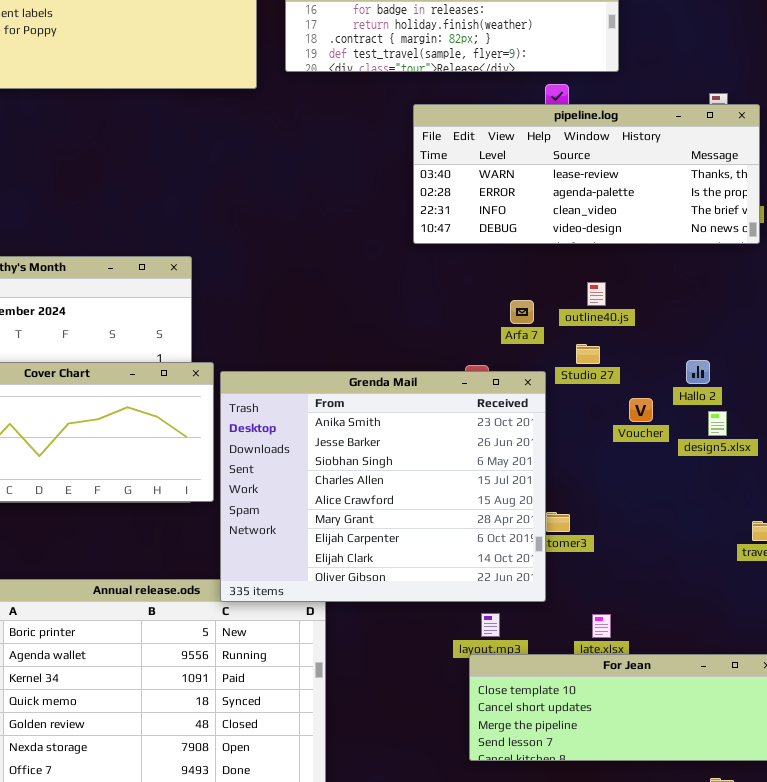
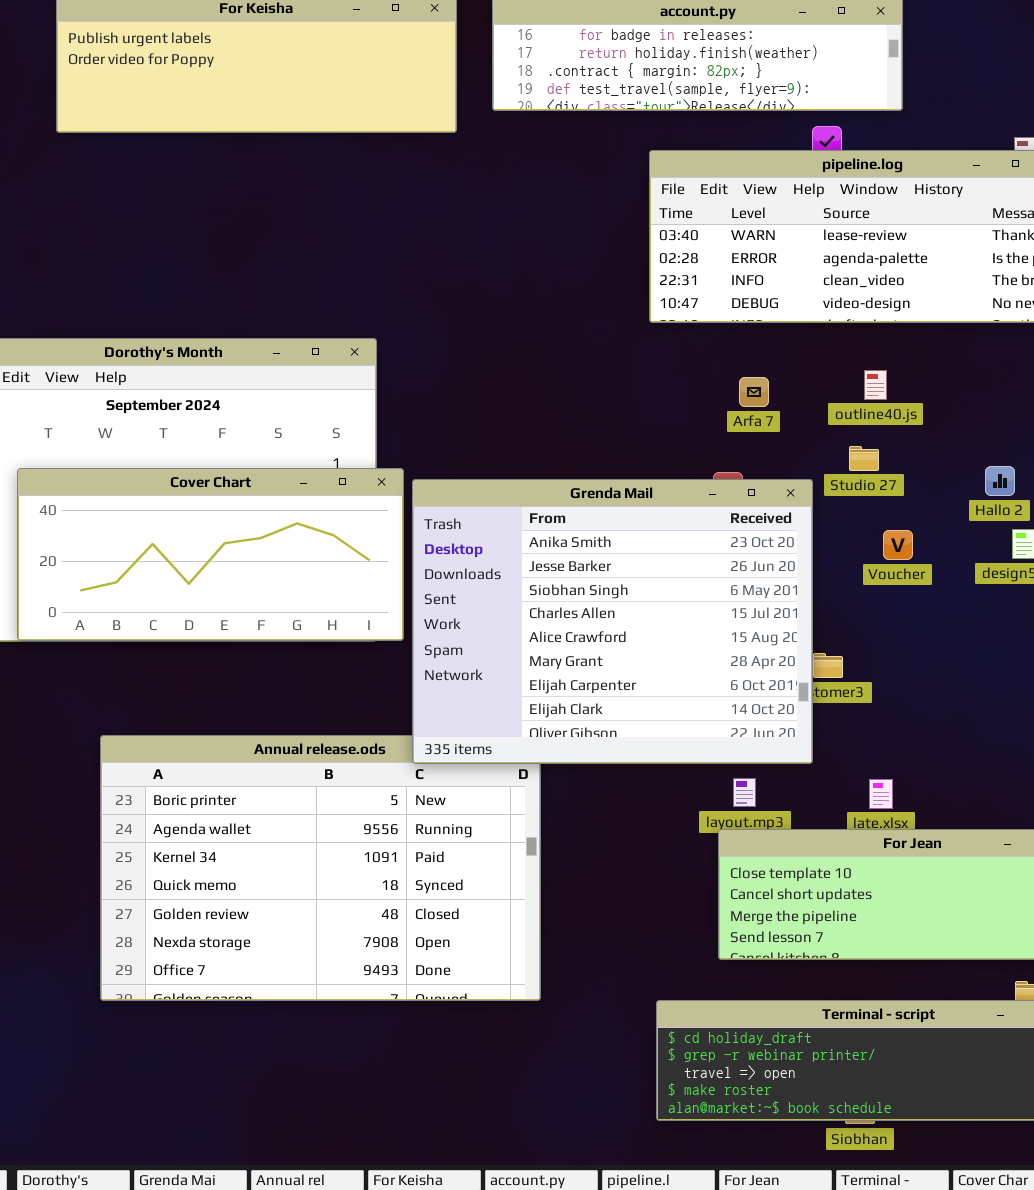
Arfa 7: [510,300,534,324] -> [739,377,769,407], moved
Voucher: [629,398,653,422] -> [883,530,913,560], moved

